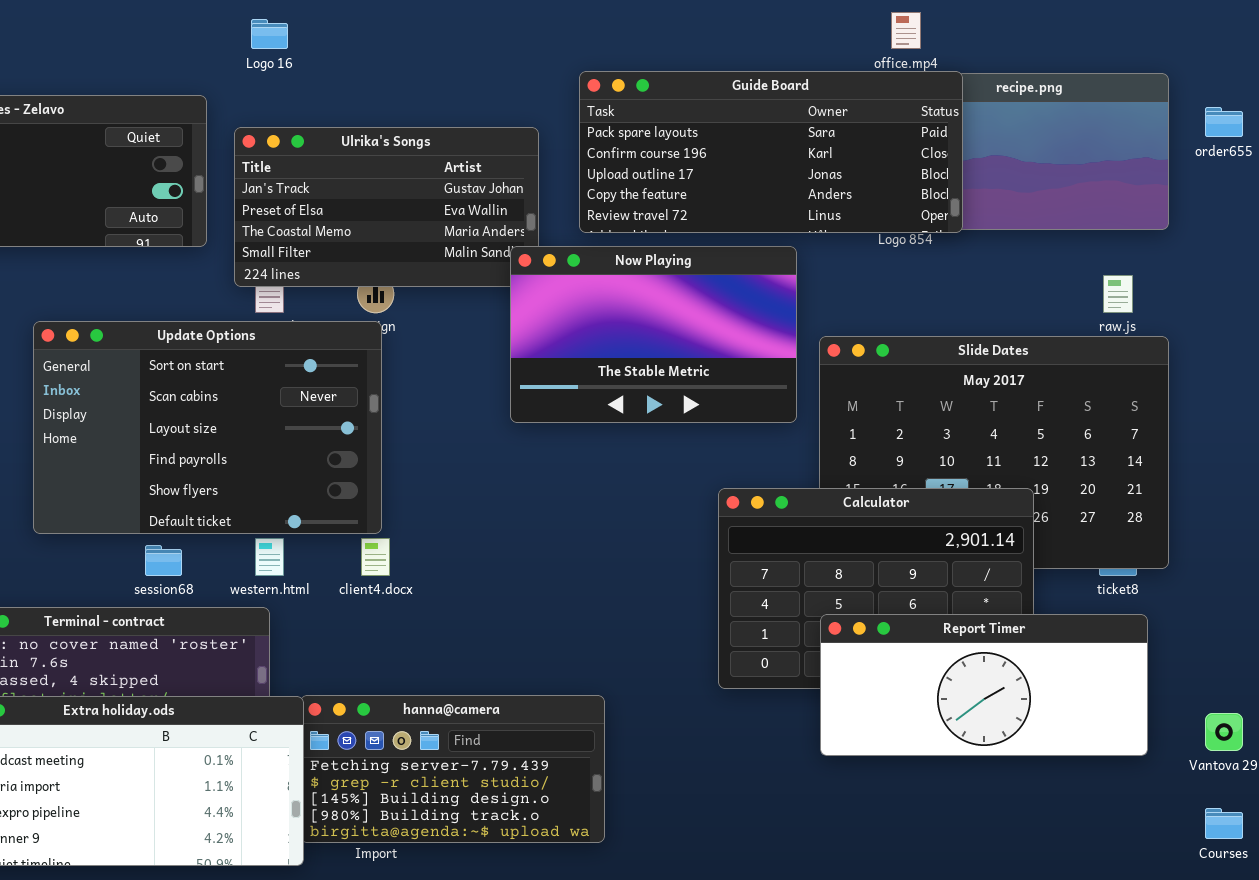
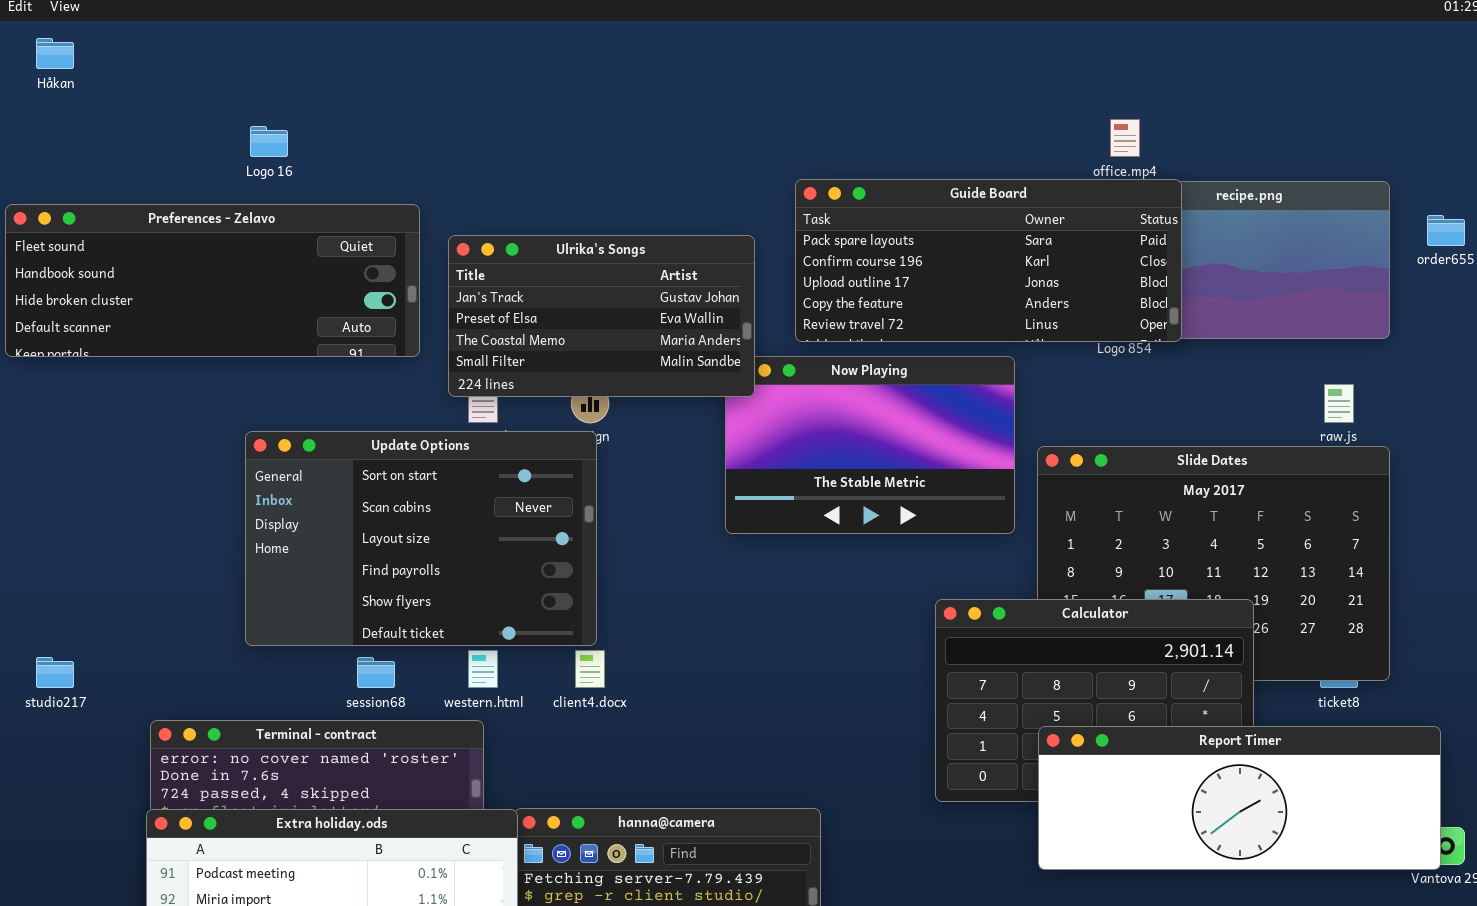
Logo 16: [251,19,288,49] -> [250,126,288,157], moved
Ulrika's Songs: [234,127,539,287] -> [448,235,755,397], raised
Report Timer: [820,614,1148,756] -> [1038,726,1441,870], resized

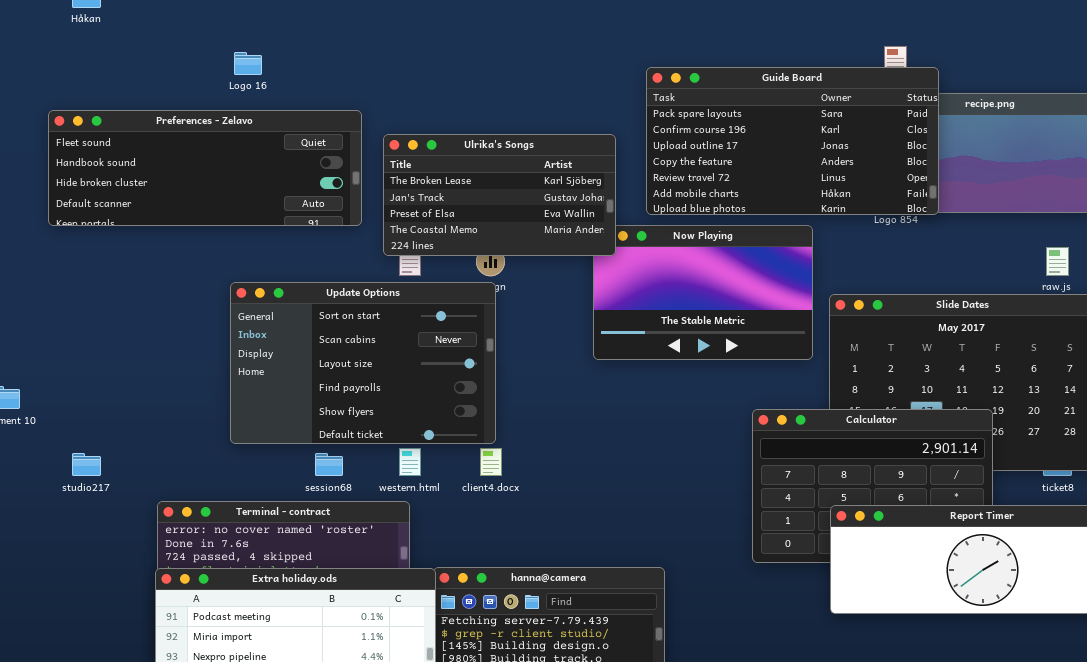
Guide Board: [795,179,1182,342] -> [646,67,939,215], resized
Ulrika's Songs: [448,235,755,397] -> [383,134,616,256], scrolled up 1 row

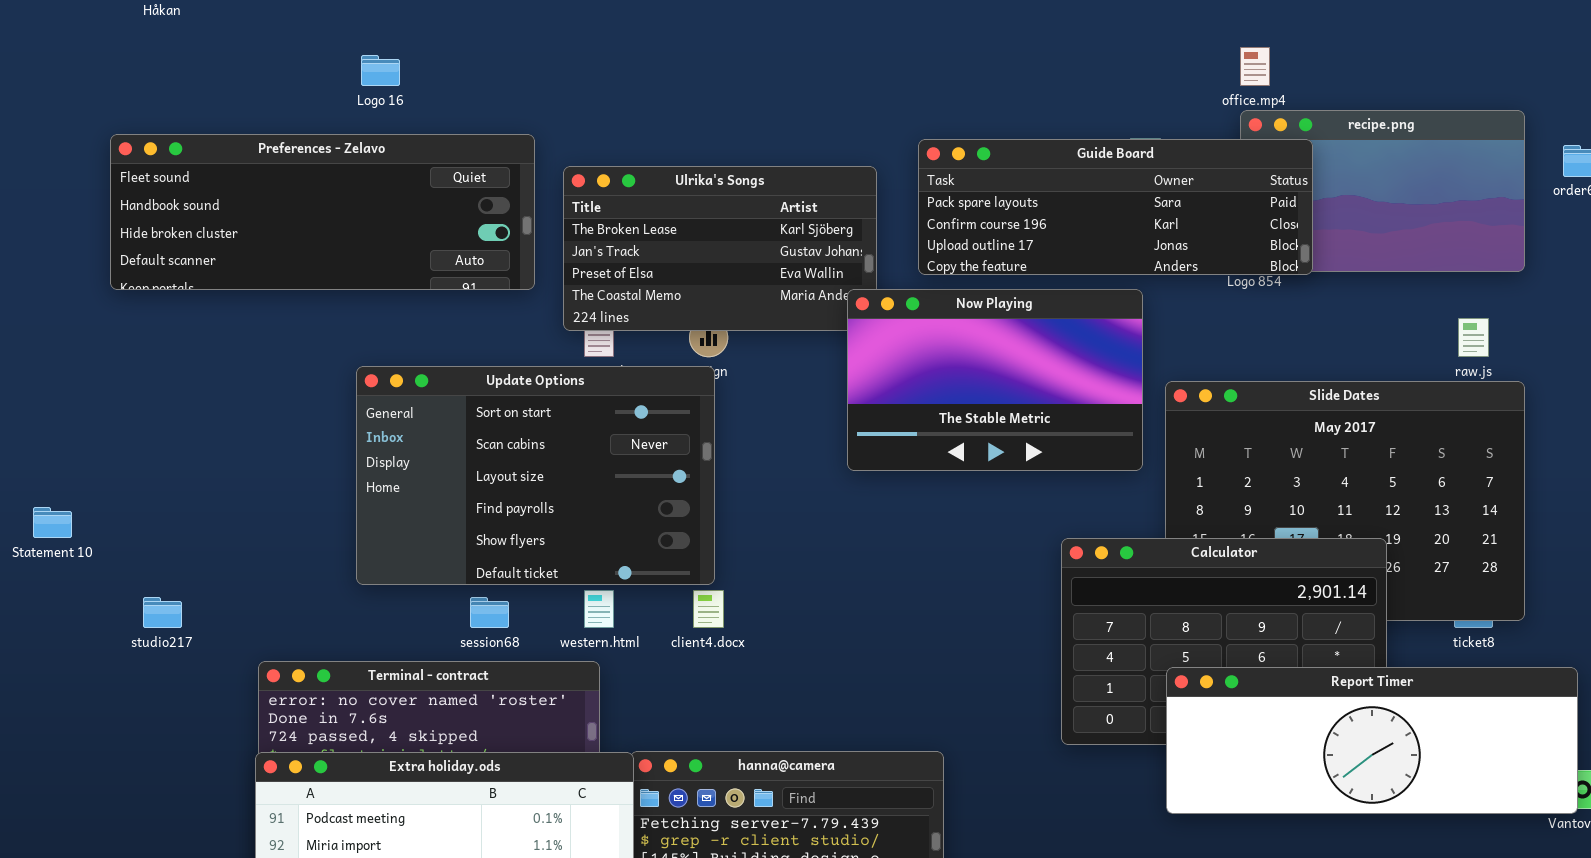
Guide Board: [646,67,939,215] -> [918,139,1313,275], resized
Now Playing: [593,225,813,360] -> [847,289,1143,471], raised

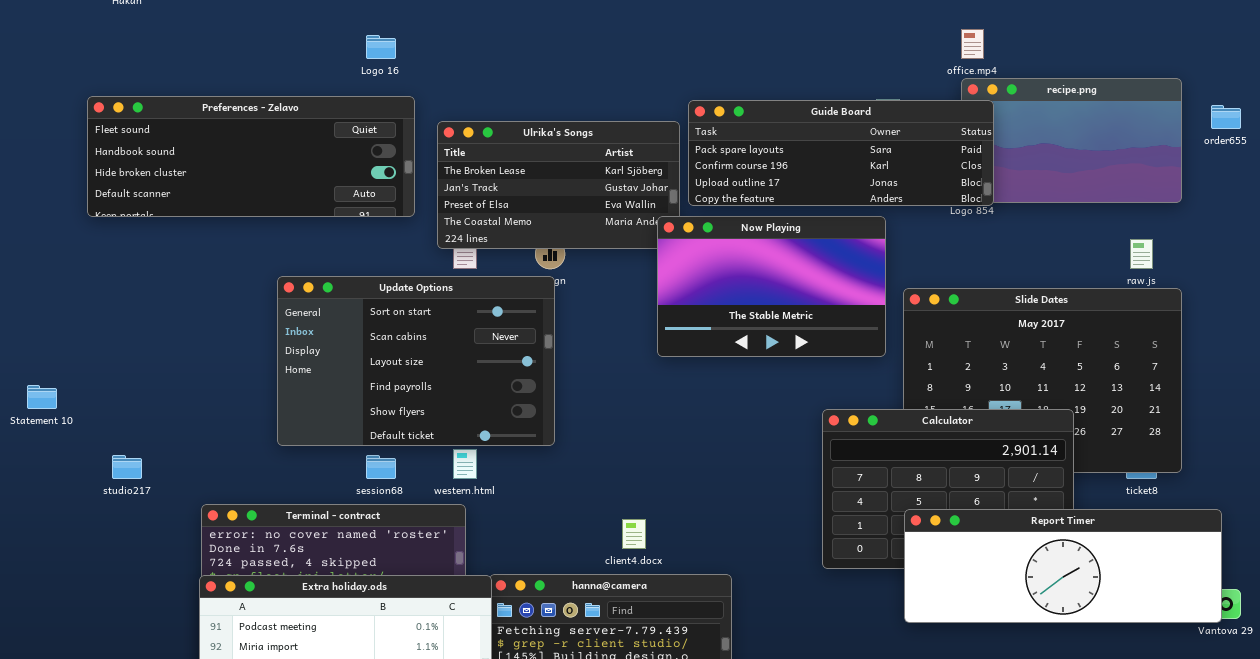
Logo 16: [361,55,400,86] -> [366,35,396,59], moved
Guide Board: [918,139,1313,275] -> [688,100,994,206], moved
client4.docx: [693,590,724,628] -> [622,519,646,549], moved

